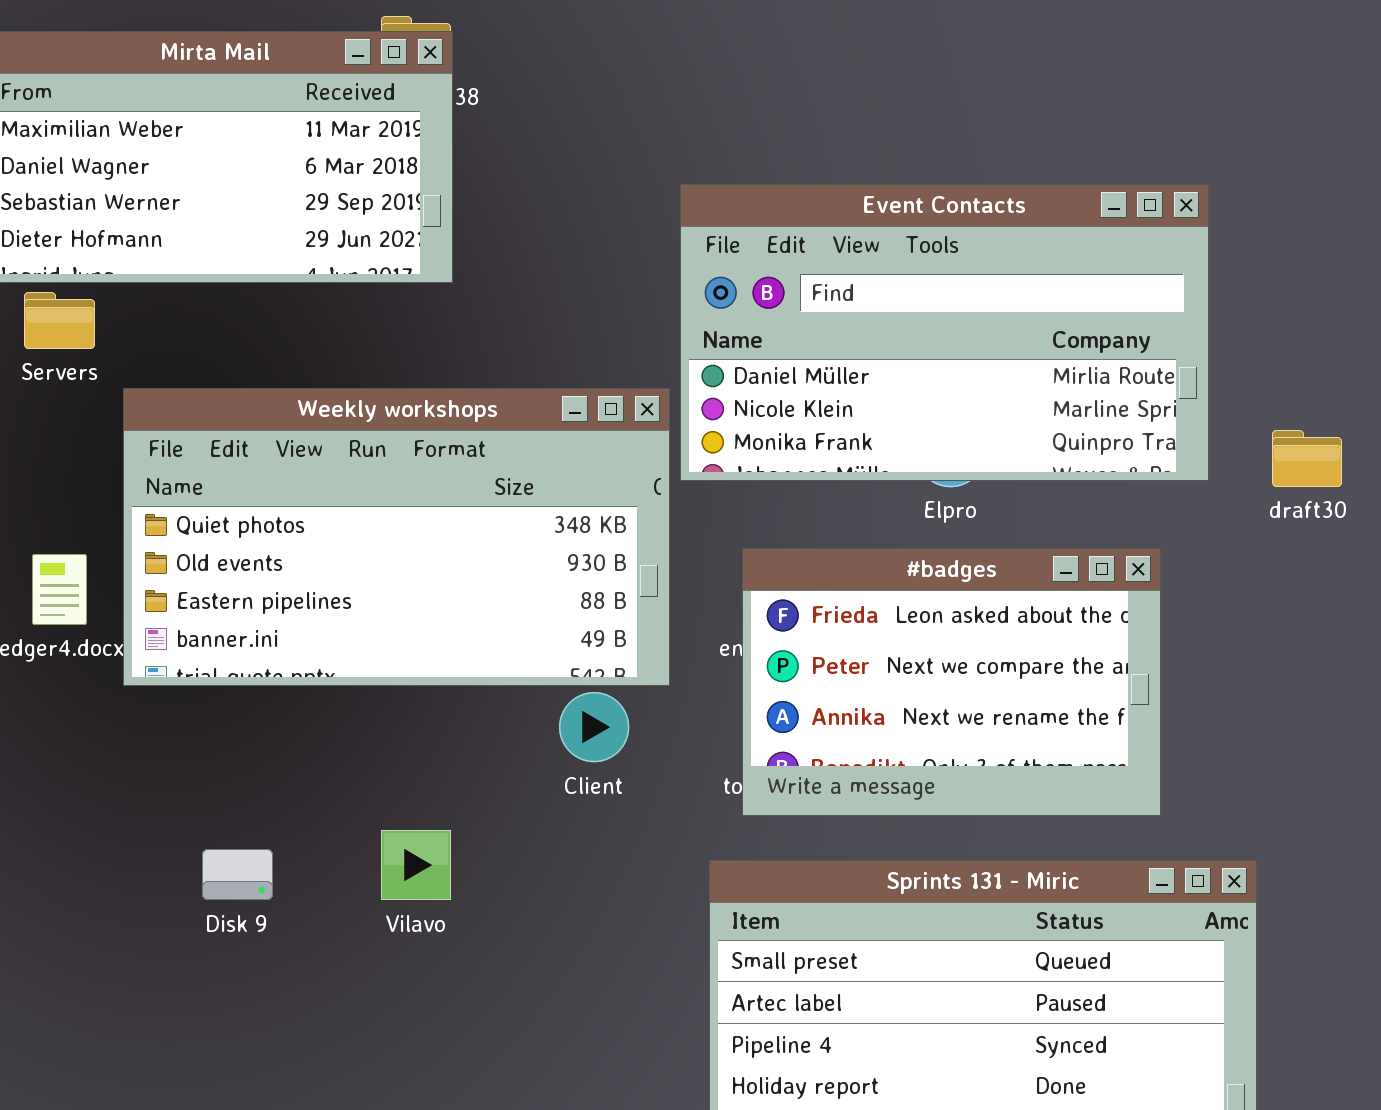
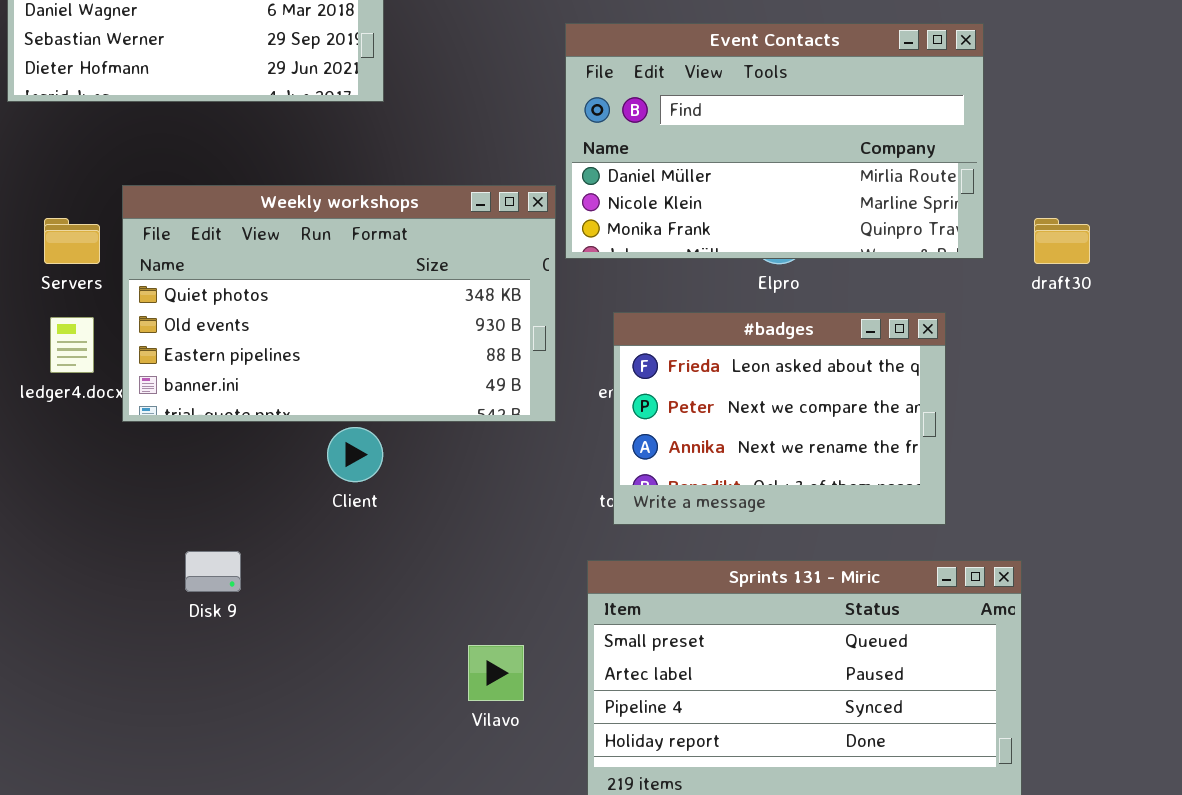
Servers: [24,292,95,349] -> [44,218,100,264], moved
Client: [559,692,629,762] -> [327,427,383,482], moved
Vilavo: [381,830,451,900] -> [468,645,524,701], moved

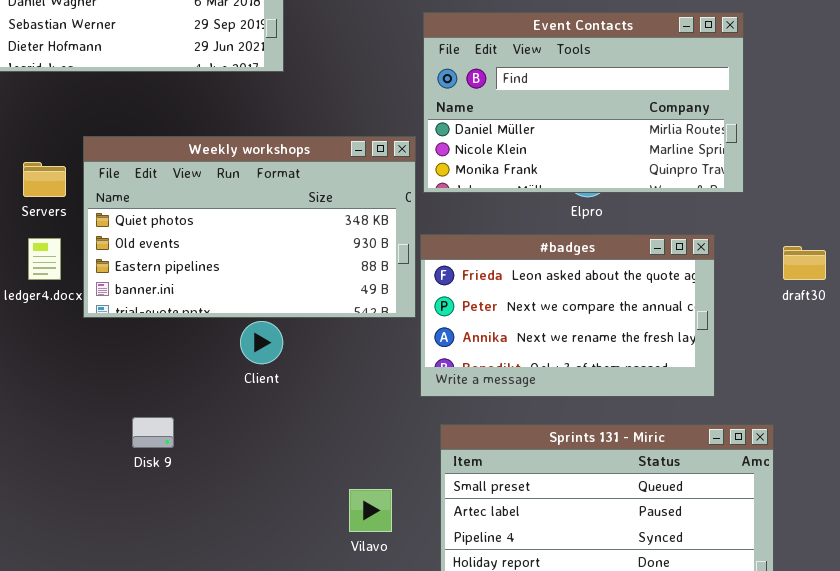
draft30: [1034,218,1090,264] -> [783,246,826,280], moved
#badges: [613,312,946,525] -> [420,234,715,397], resized

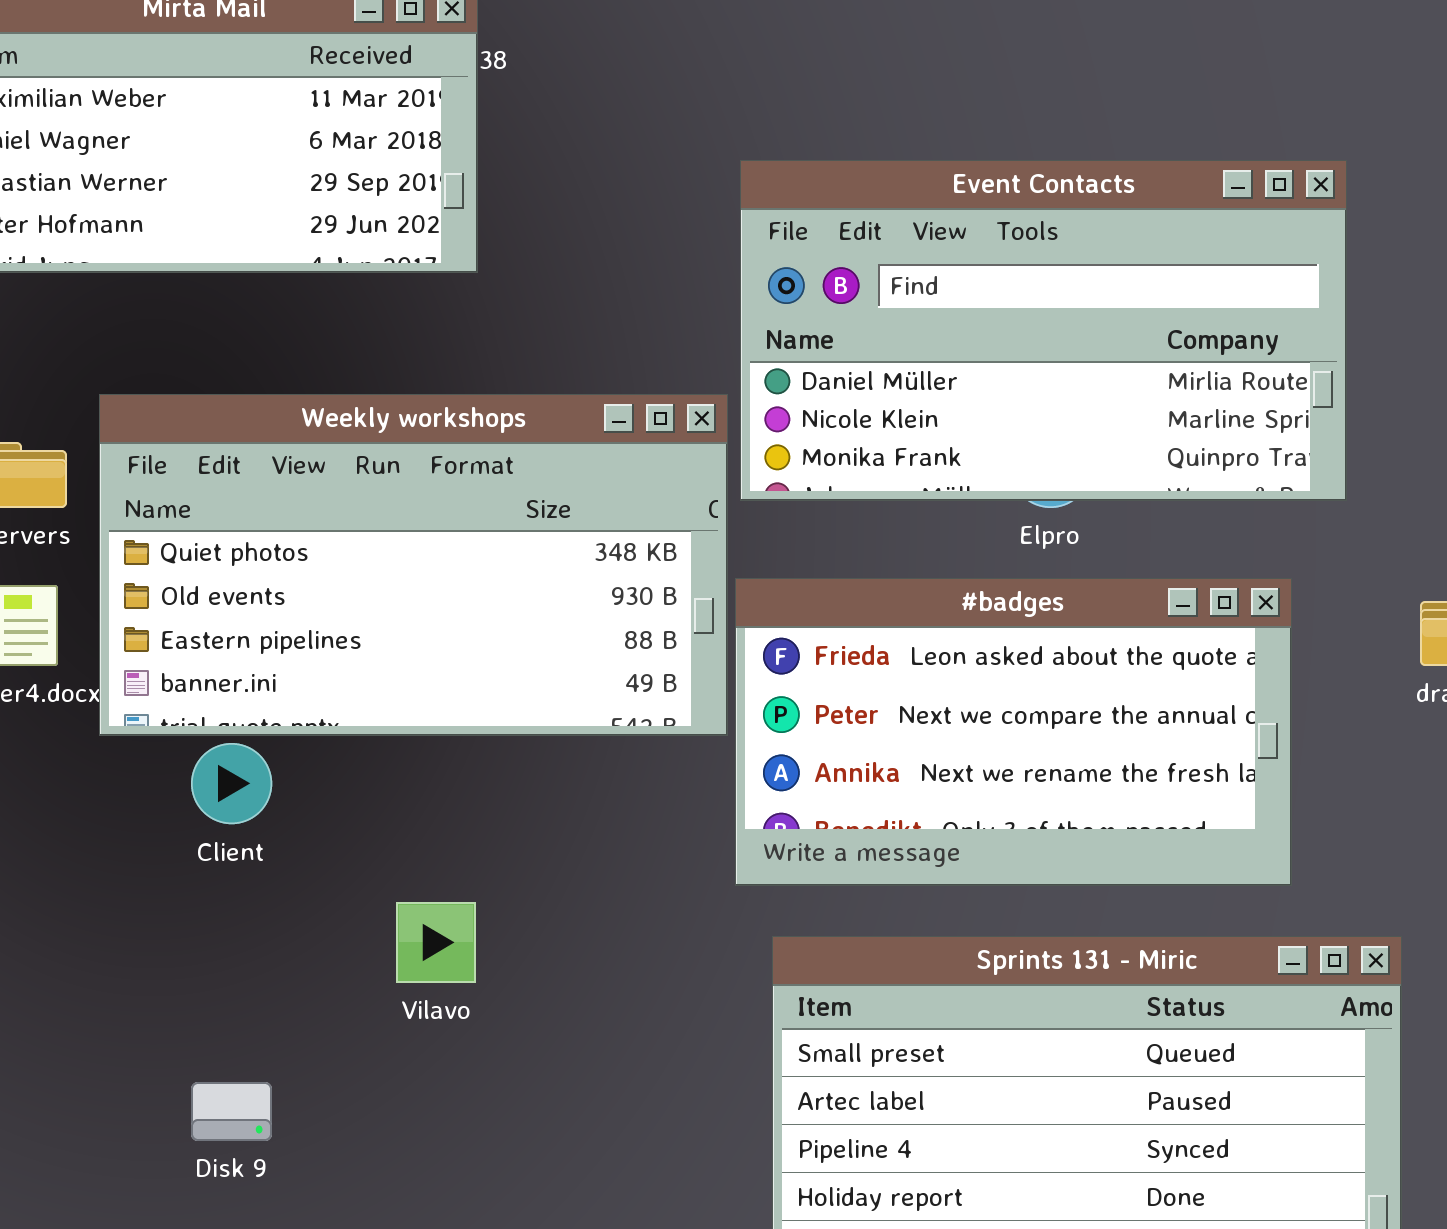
Client: [240,321,283,364] -> [191,743,272,824], moved
Disk 9: [132,417,174,448] -> [191,1082,272,1141], moved
Vilavo: [349,489,392,532] -> [396,902,476,983], moved

